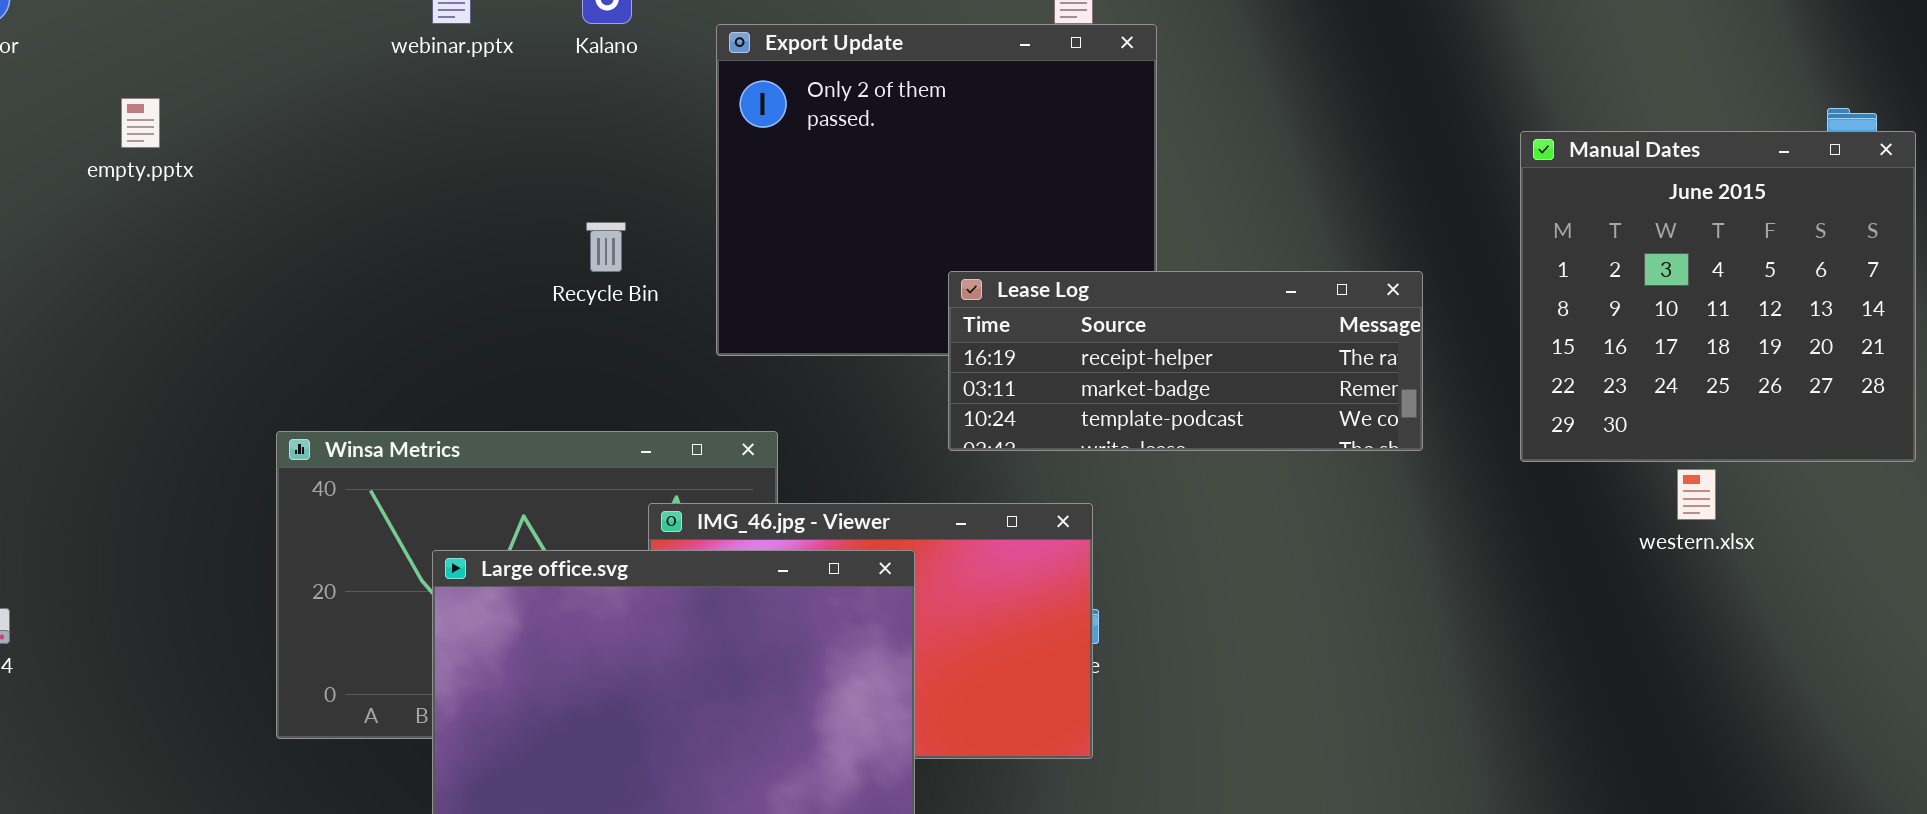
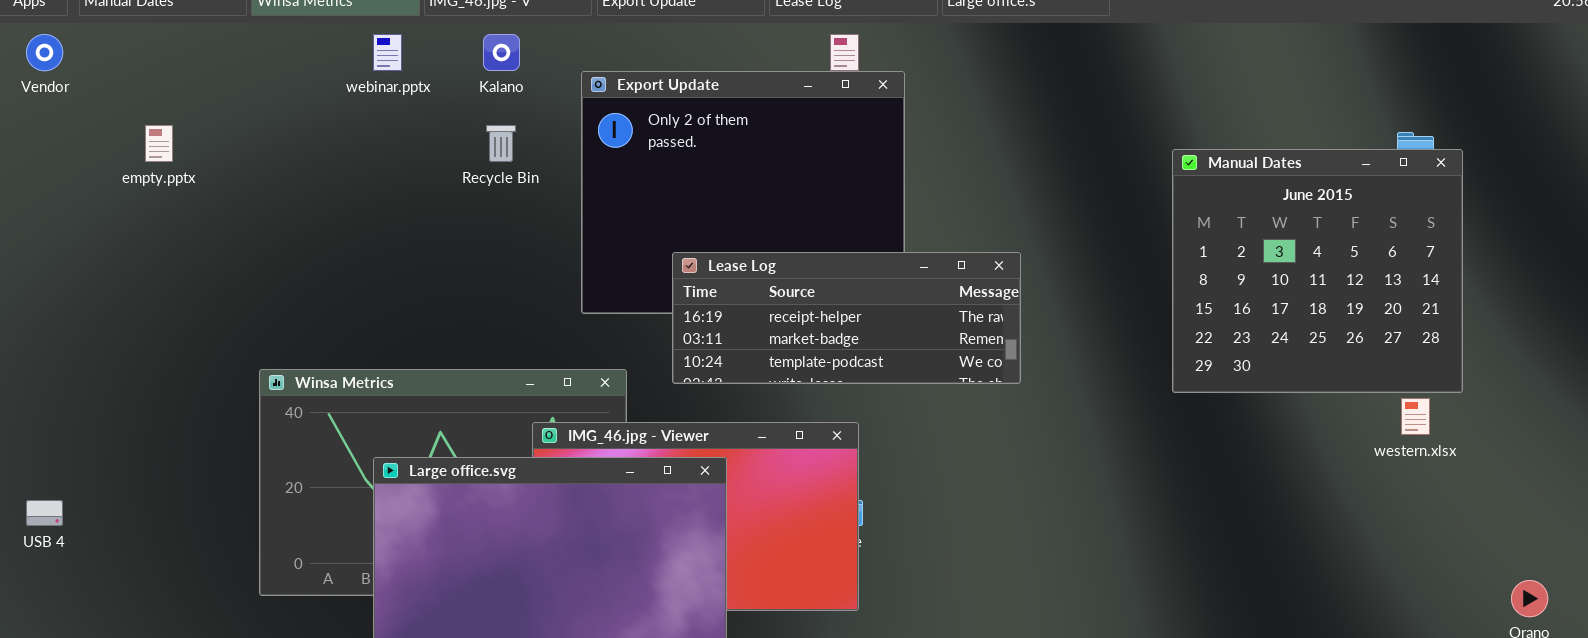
Recycle Bin: [586,222,626,272] -> [486,125,516,162], moved
Lease Log: [948,271,1423,451] -> [672,252,1021,384], moved
western.xlsx: [1677,469,1716,520] -> [1401,398,1430,435], moved

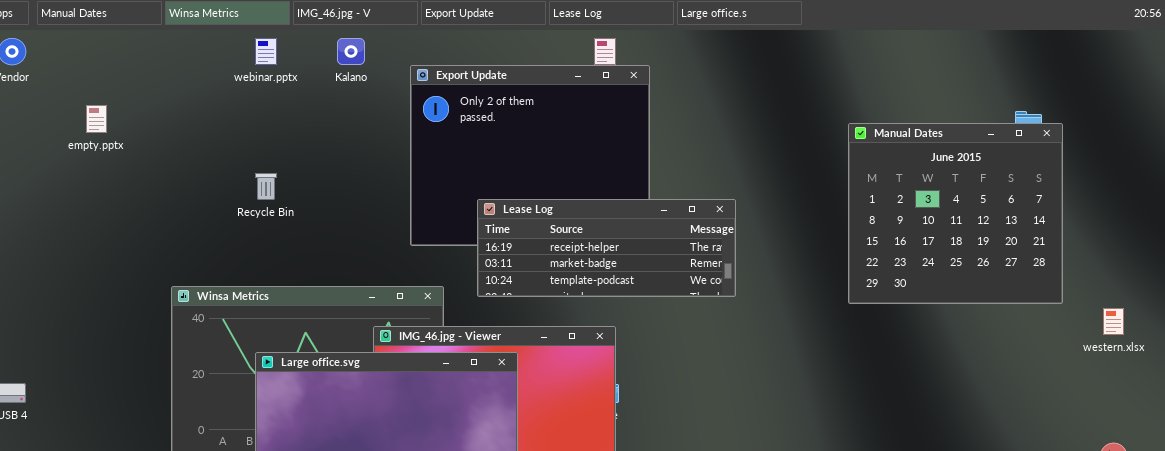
Recycle Bin: [486,125,516,162] -> [255,173,277,200], moved
western.xlsx: [1401,398,1430,435] -> [1103,308,1124,335], moved

